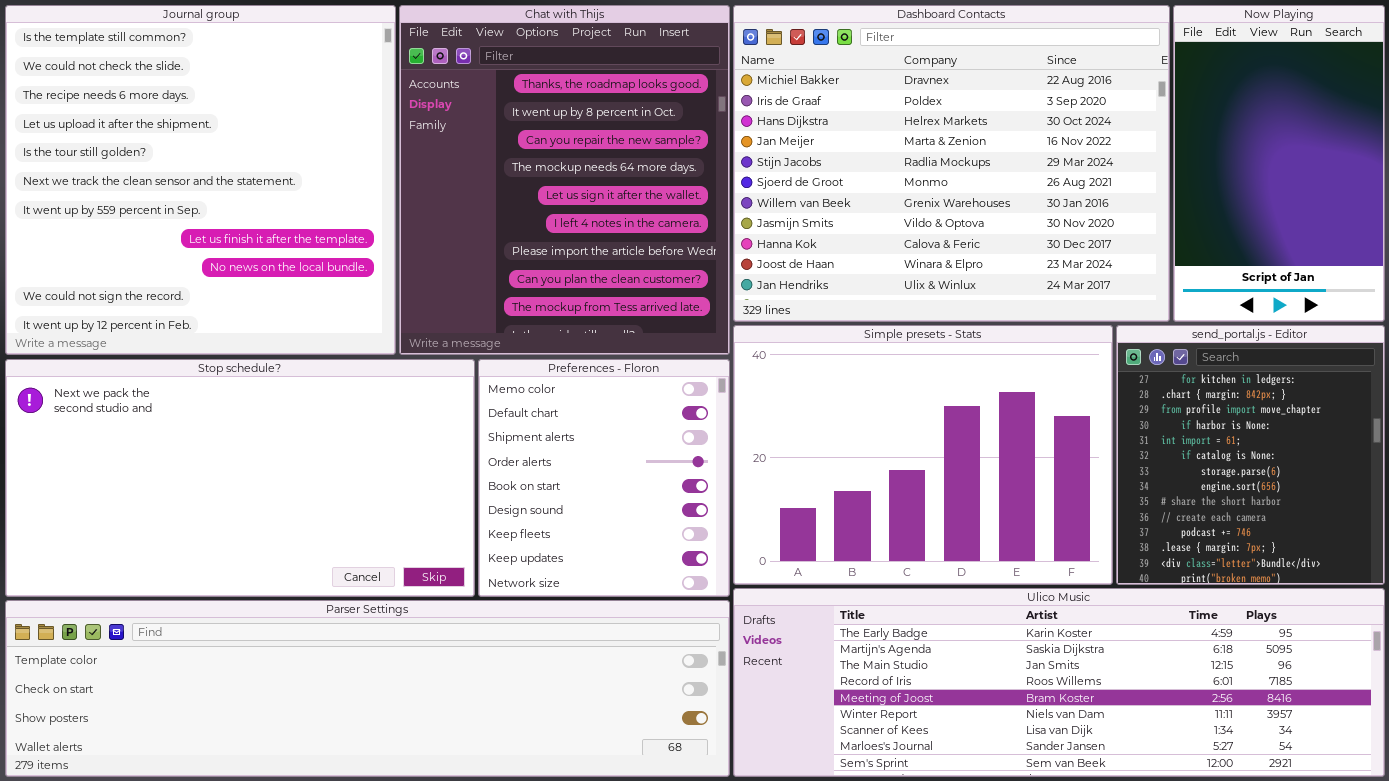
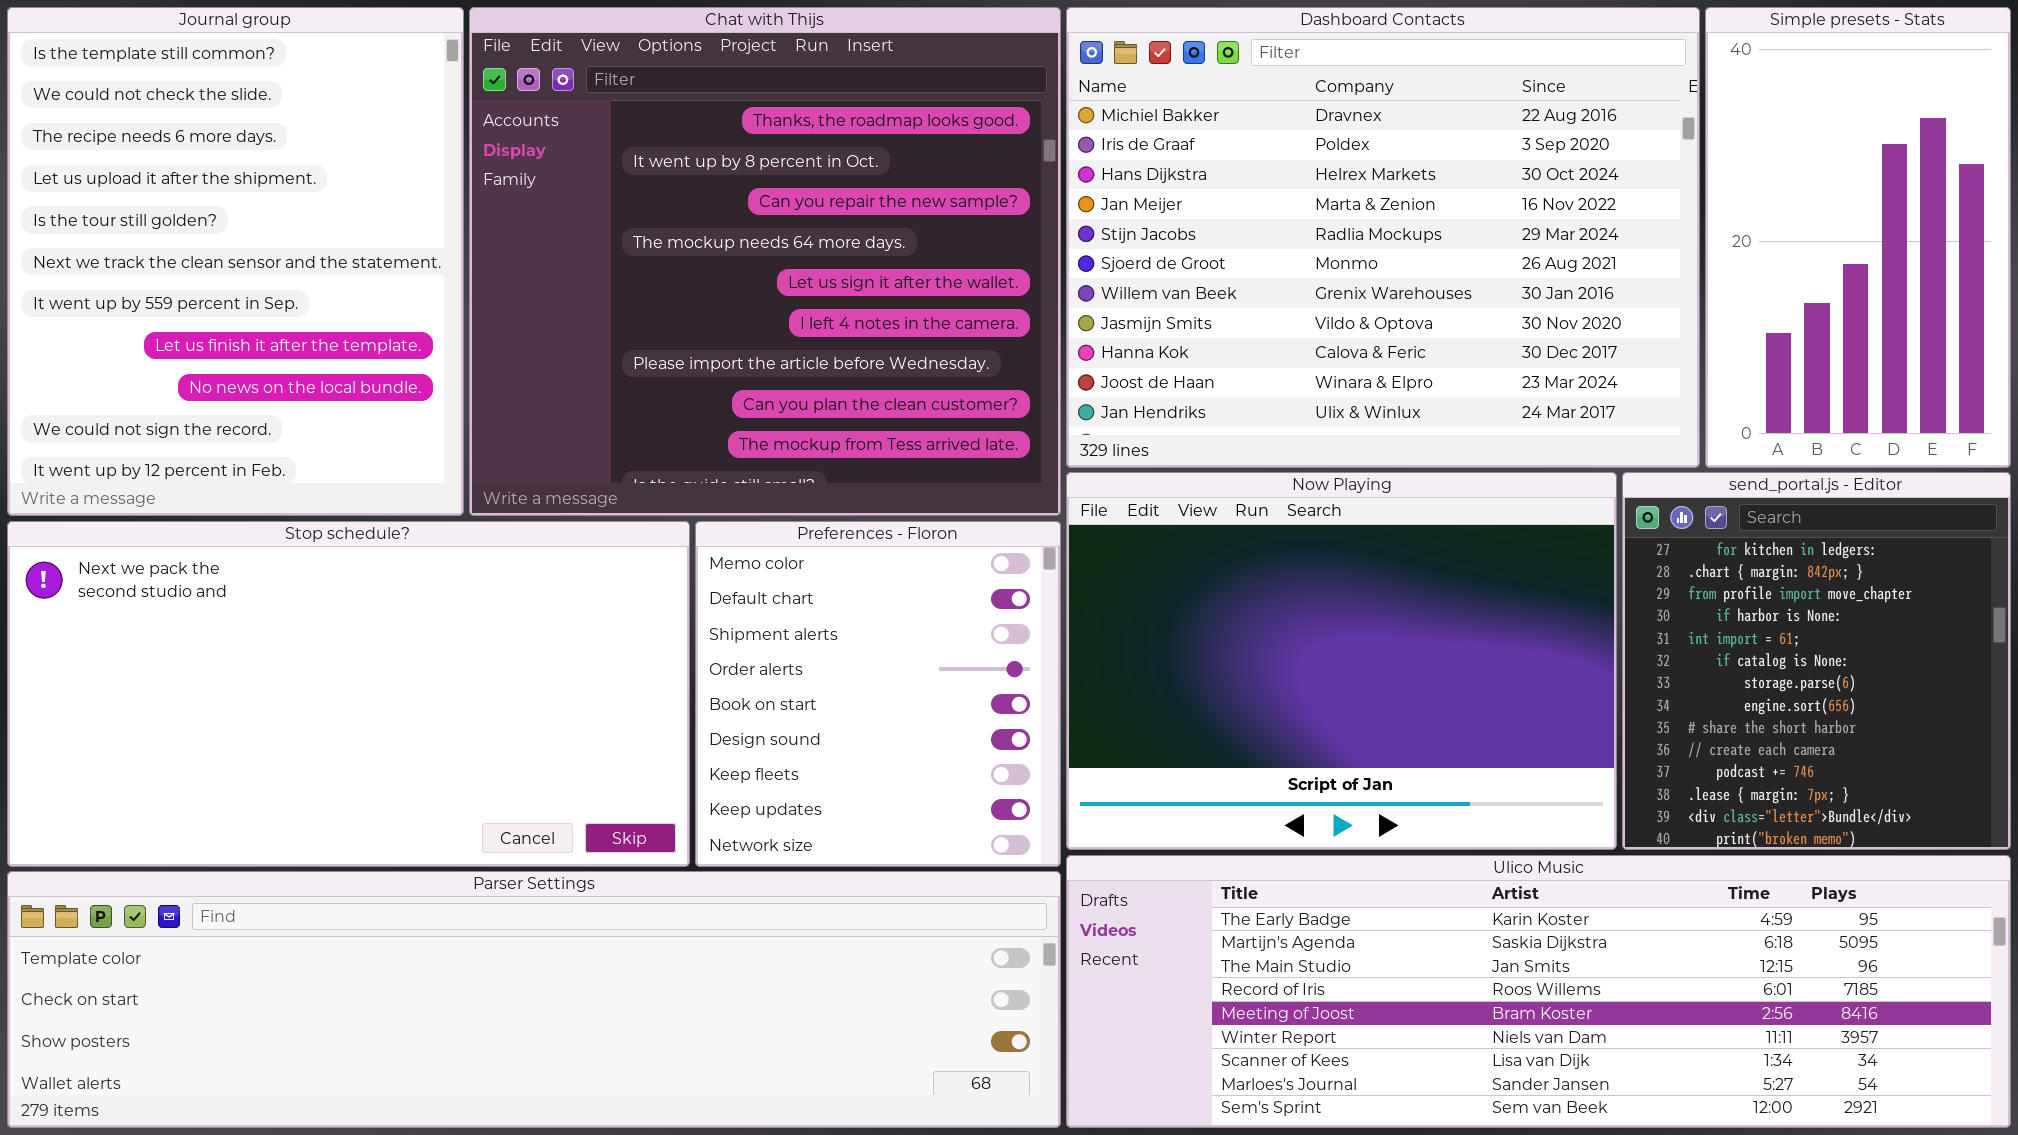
Journal group: [5,5,396,355] -> [7,7,464,516], resized
Chat with Thijs: [399,5,730,355] -> [469,7,1061,516], resized
Now Playing: [1173,5,1385,322] -> [1066,472,1617,850], moved, resized
Simple presets - Stats: [733,325,1113,585] -> [1705,7,2011,468], moved, resized

